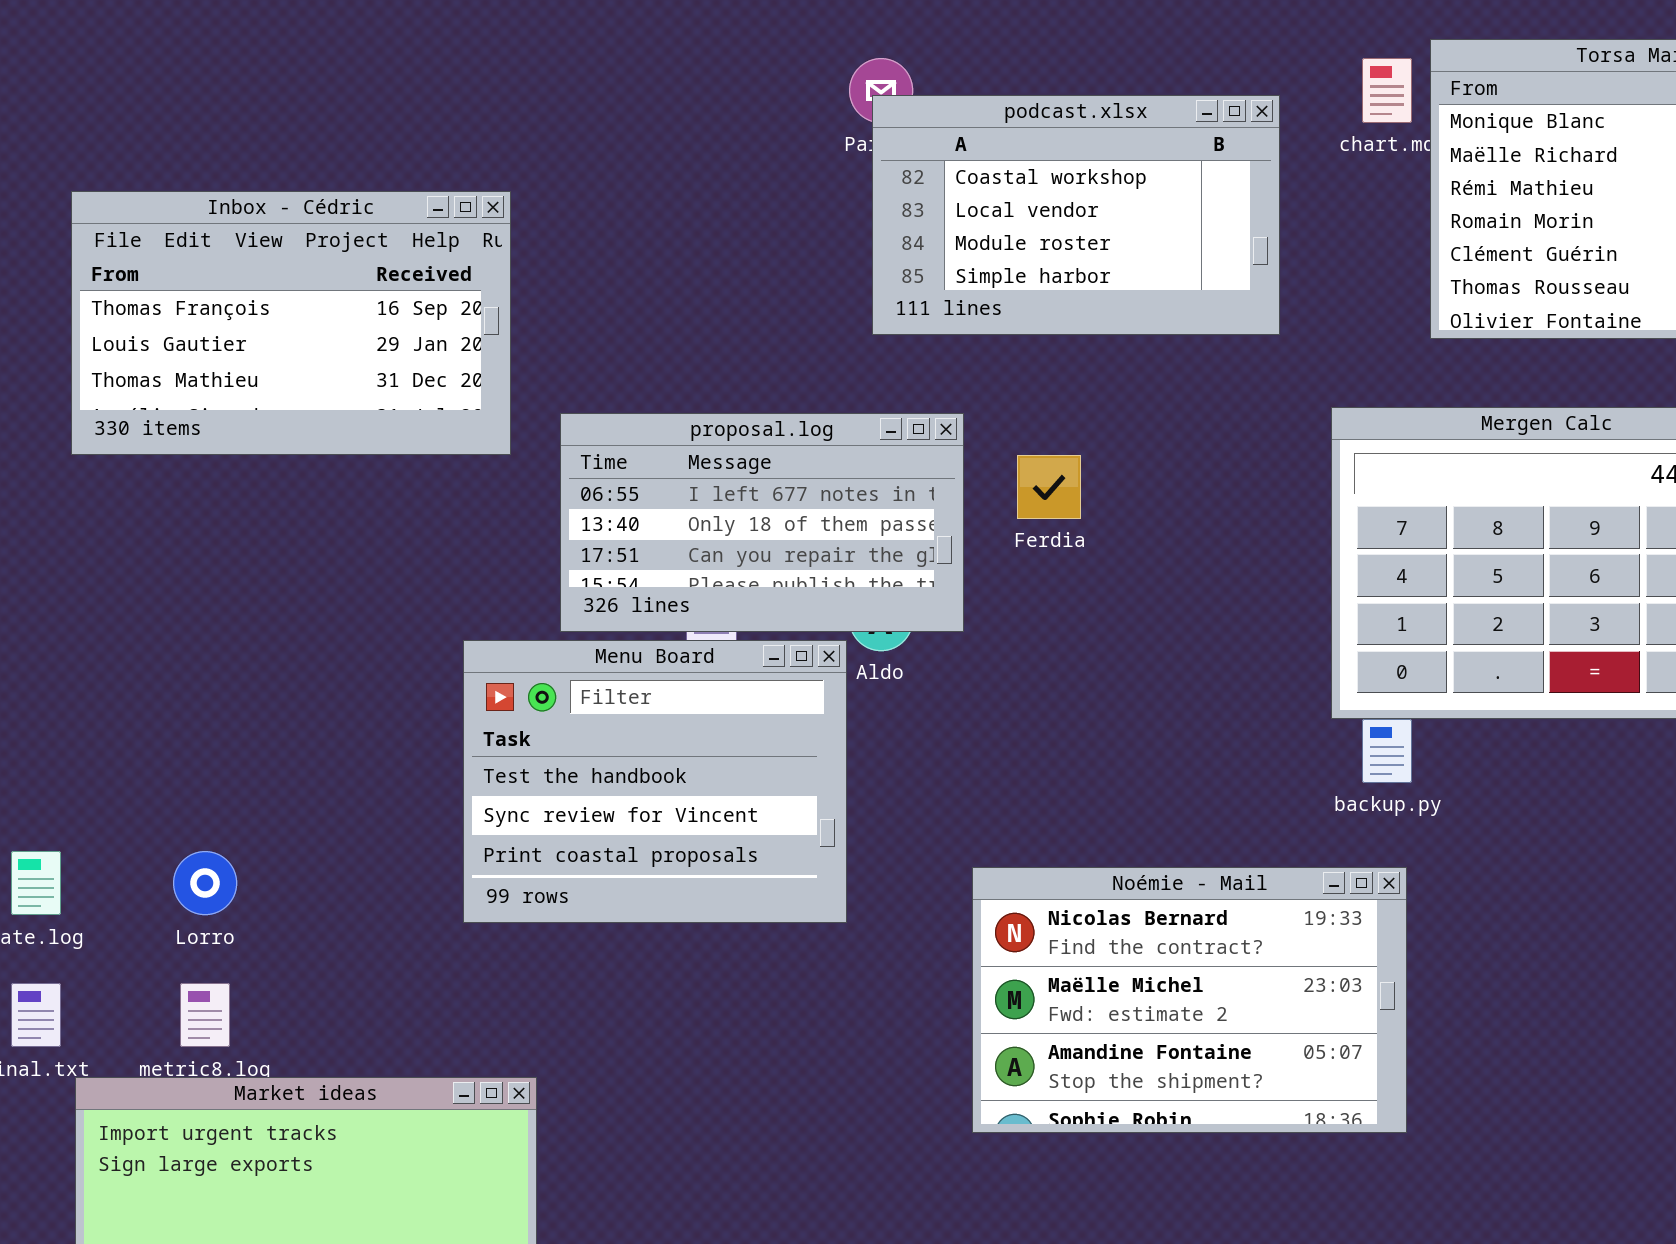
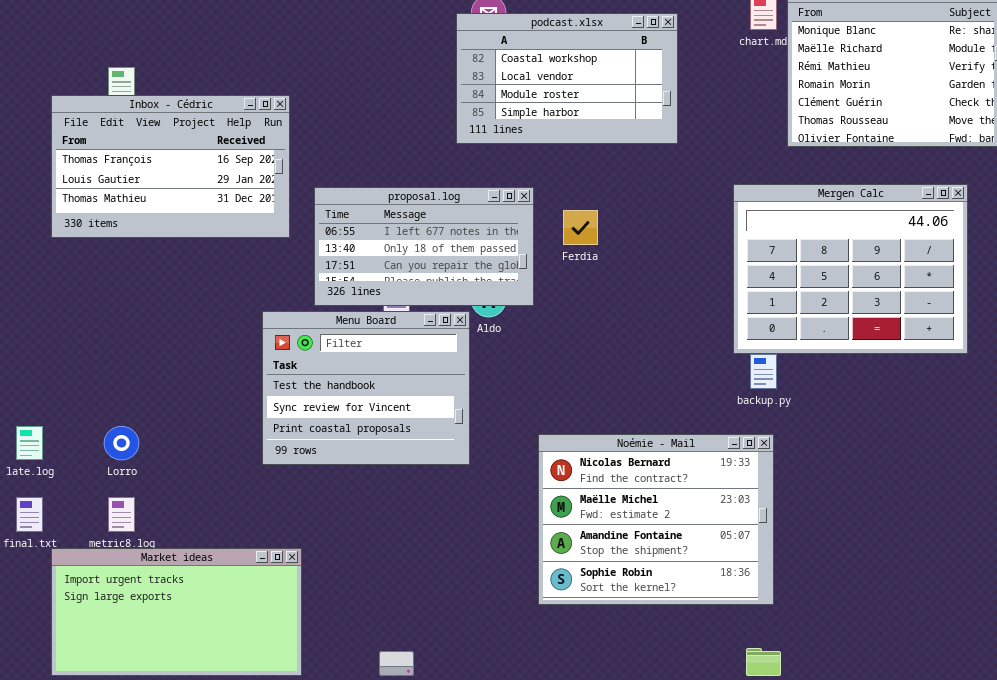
podcast.xlsx: [872,95,1280,335] -> [456,13,678,144], moved
Inbox - Cédric: [71,191,511,455] -> [51,95,290,238], moved
Noémie - Mail: [972,867,1407,1133] -> [538,434,774,605], resized

